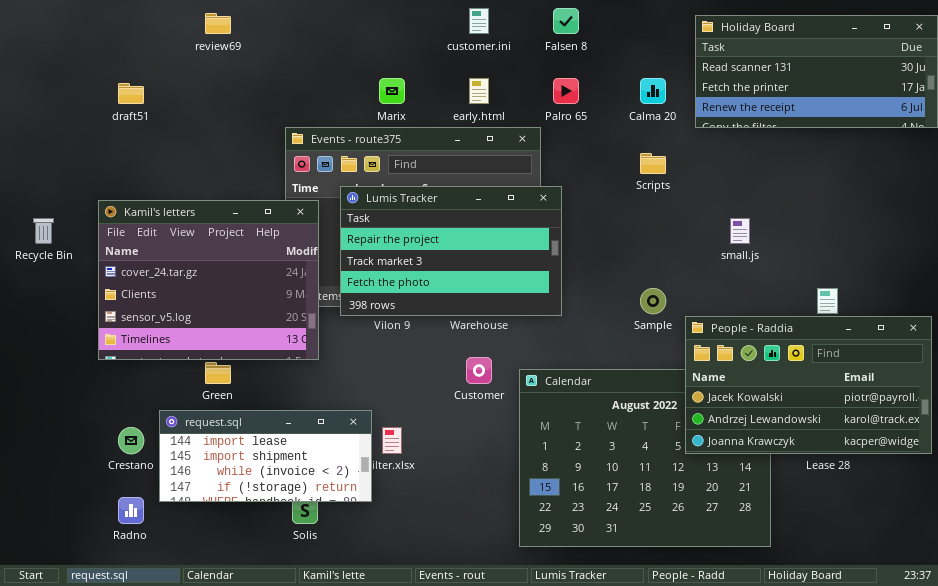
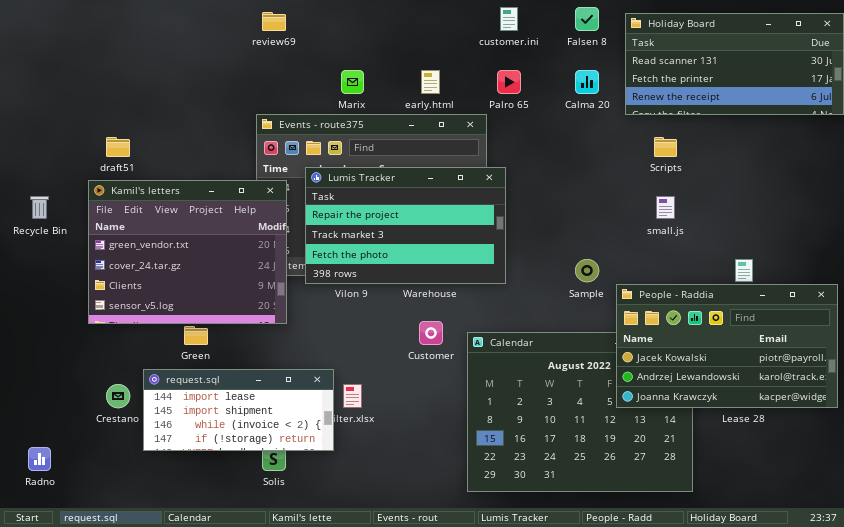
customer.ini: [469,8,489,34] -> [500,7,518,31], moved
Falsen 8: [553,8,579,34] -> [575,7,599,31], moved
review69: [205,13,231,34] -> [262,12,286,31], moved
draft51: [118,83,144,104] -> [106,137,130,157], moved
Scripts: [640,153,666,174] -> [654,137,677,157], moved
Kamil's letters: [98,200,319,360] -> [88,180,287,324], scrolled up 1 row
Radno: [118,497,144,524] -> [28,447,51,471], moved

